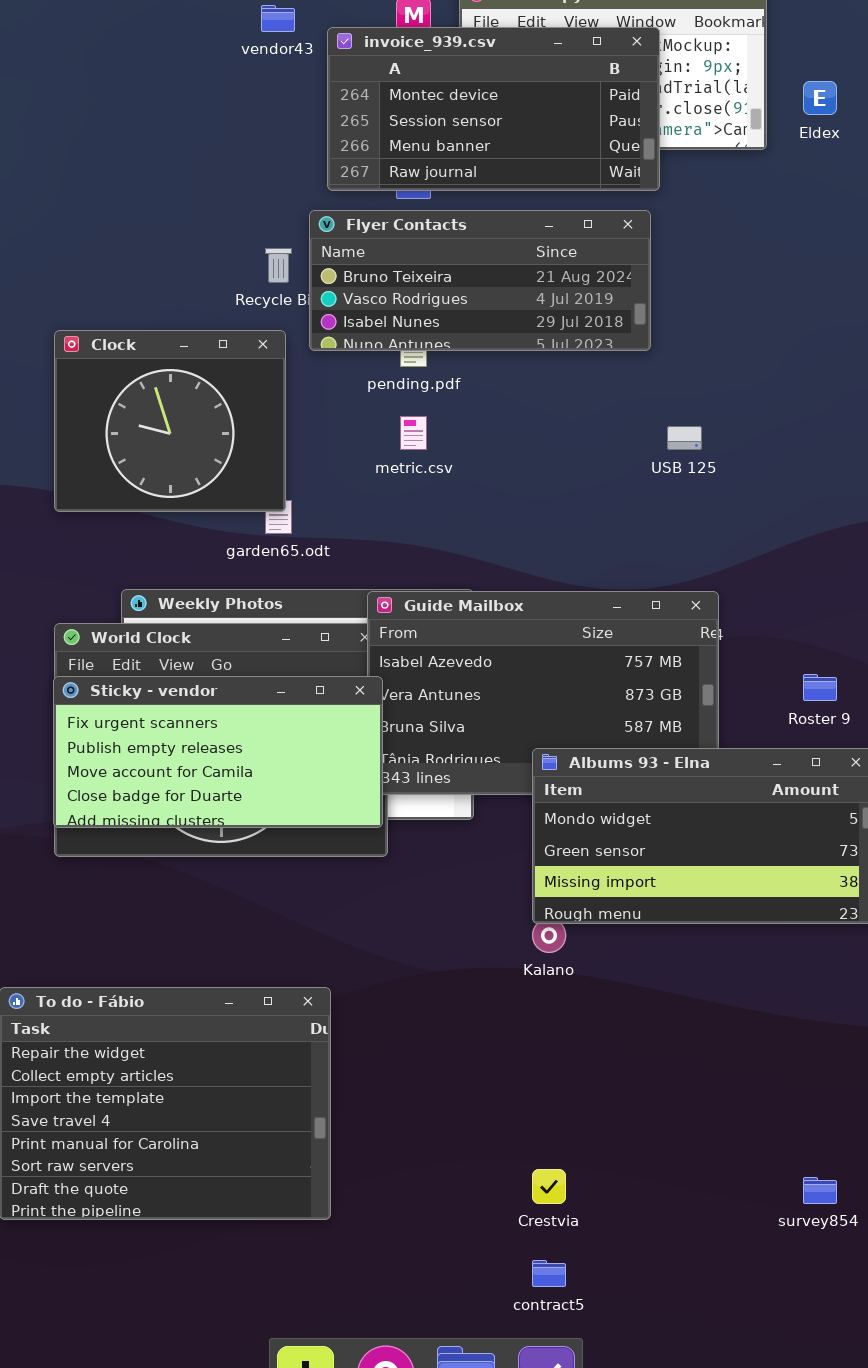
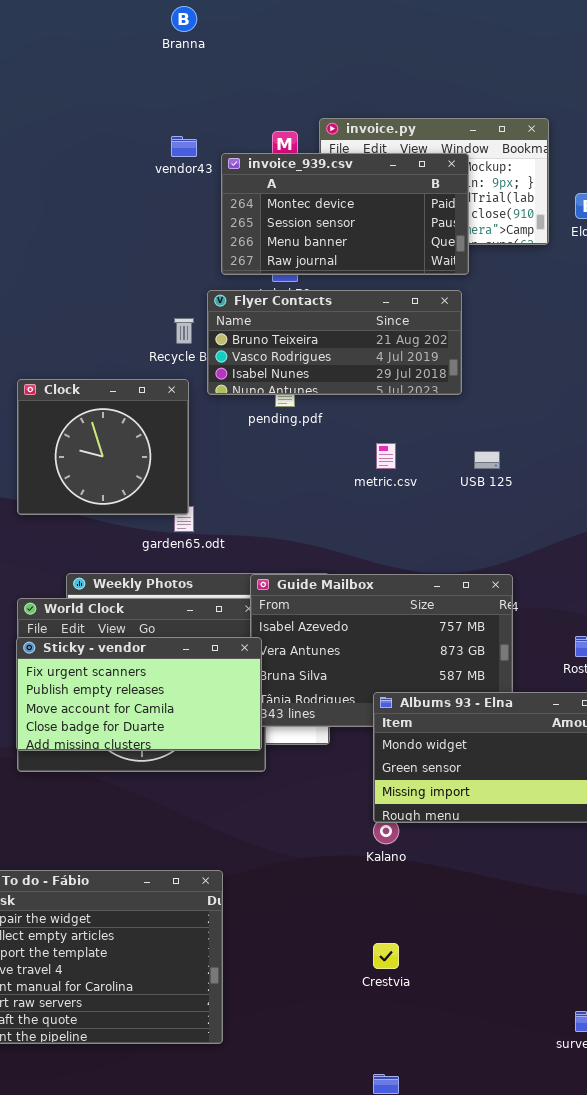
metric.csv: [400,416,427,450] -> [376,443,396,469], moved
Crestvia: [532,1169,566,1204] -> [373,943,399,969], moved

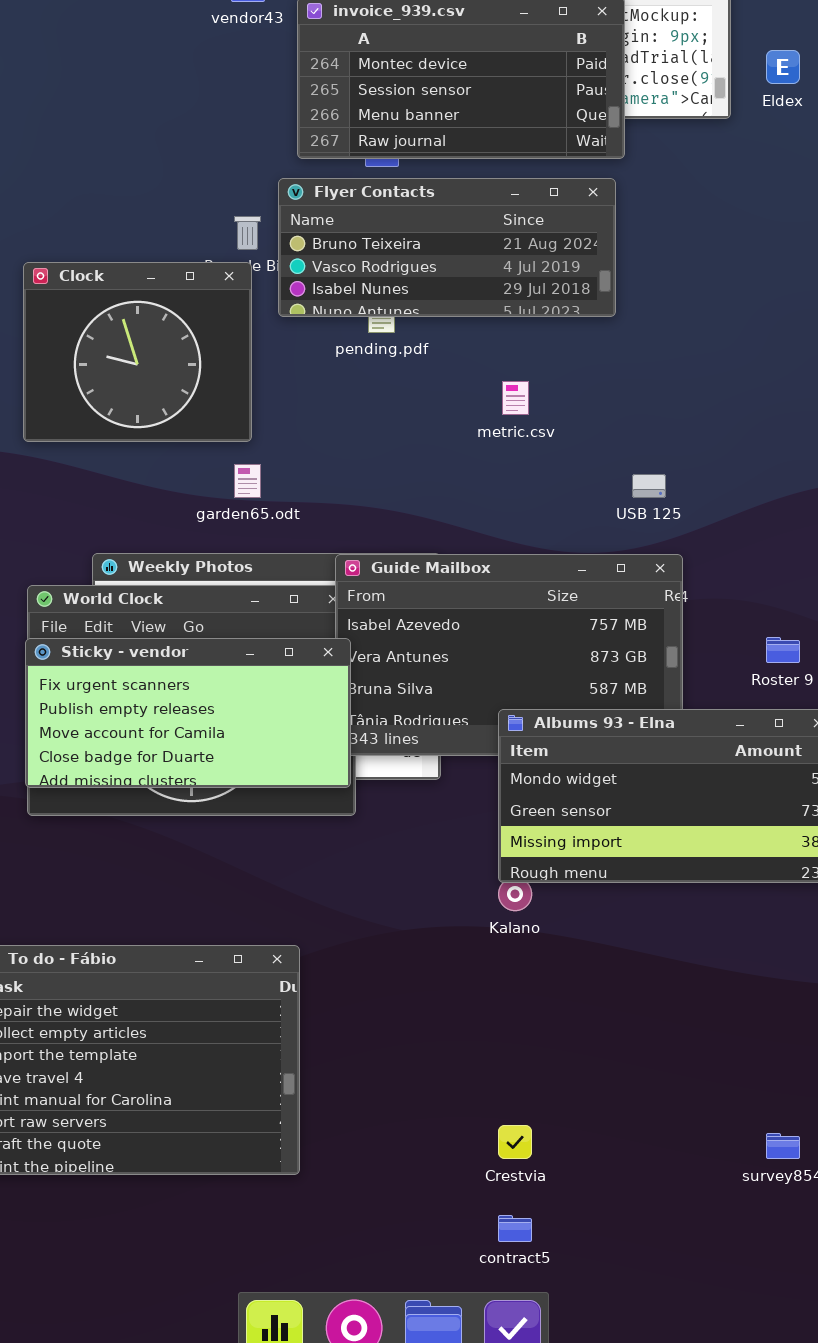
Clock: [17,379,189,515] -> [23,262,252,442], moved
USB 125: [474,451,500,469] -> [632,474,666,498], moved
Crestvia: [373,943,399,969] -> [498,1125,532,1159], moved

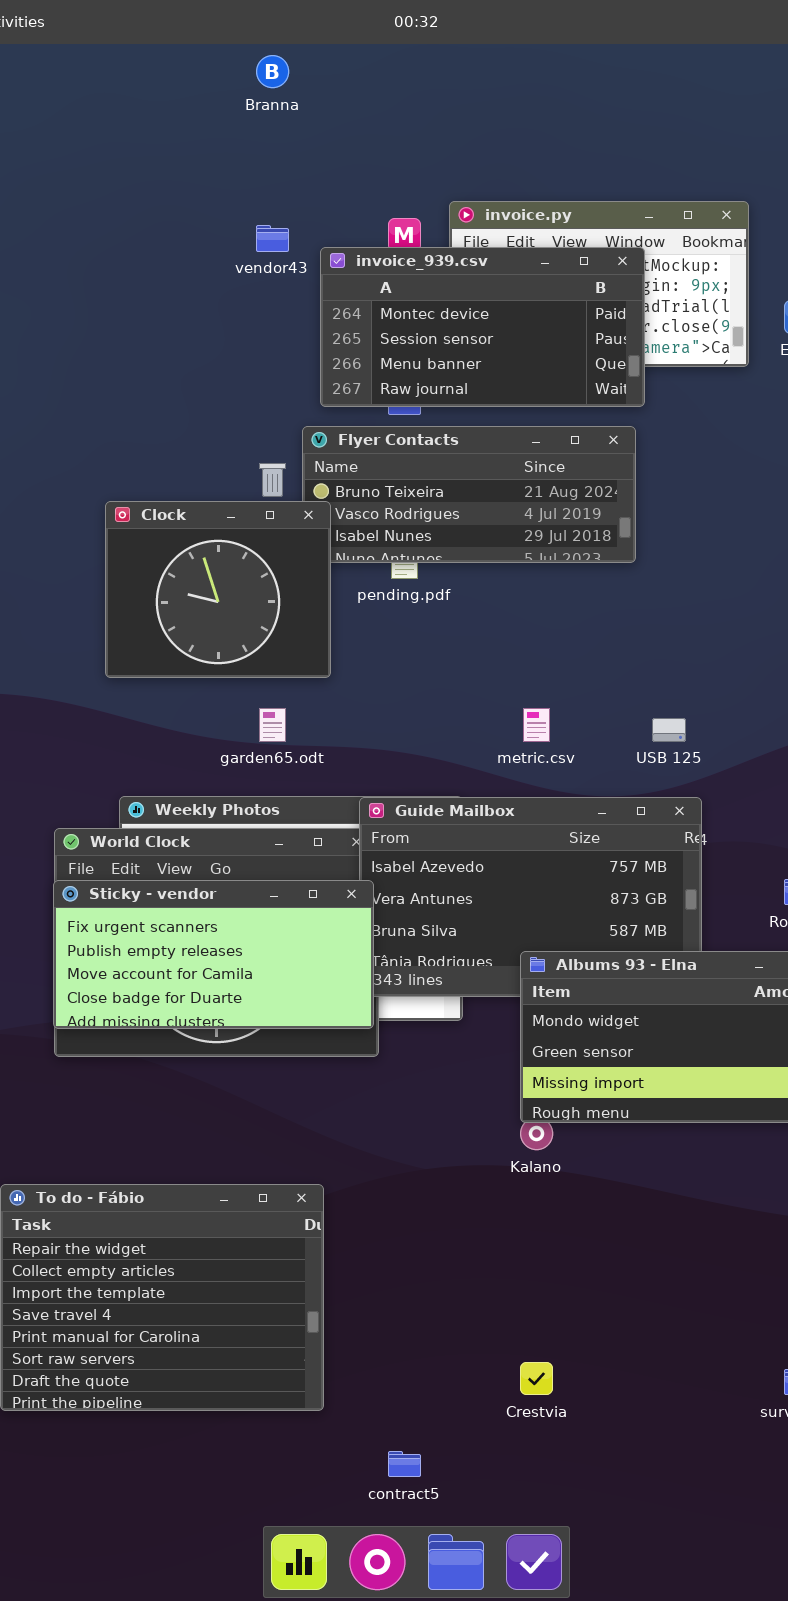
Clock: [23,262,252,442] -> [105,501,331,678], moved
metric.csv: [502,381,529,415] -> [523,708,550,742], moved
contract5: [498,1215,532,1242] -> [388,1451,421,1477], moved

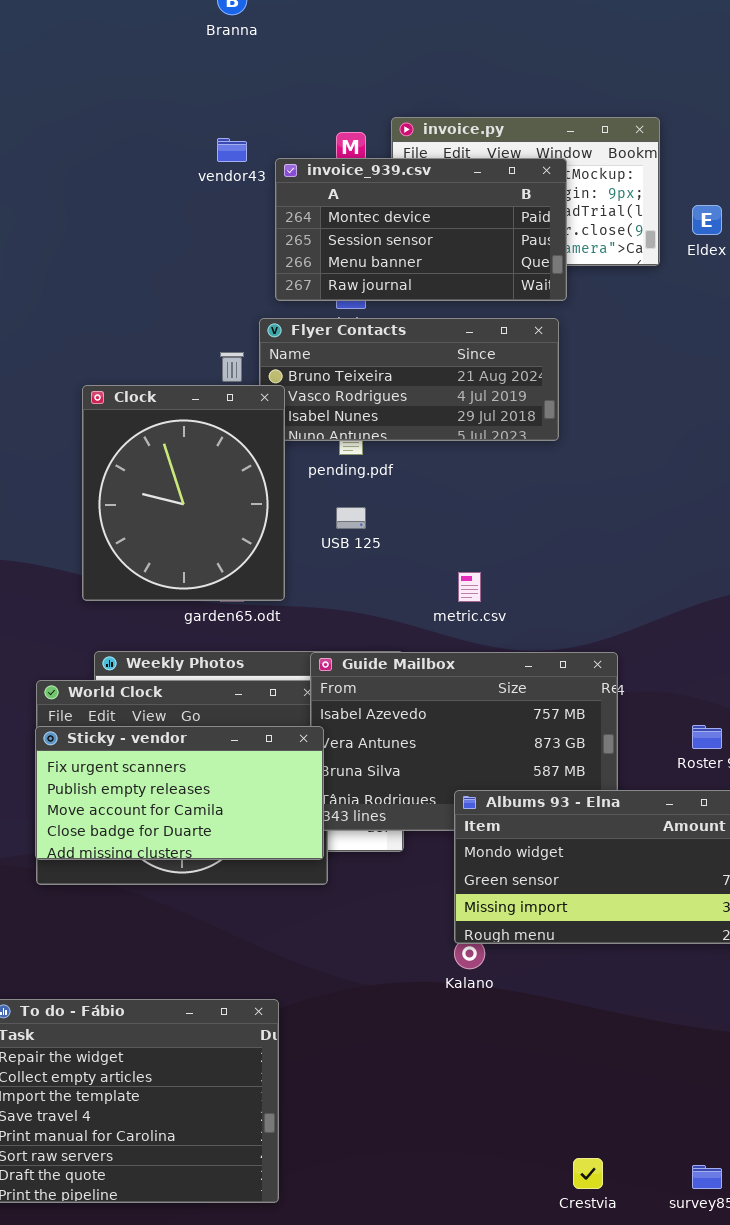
Clock: [105,501,331,678] -> [82,385,285,601], resized
USB 125: [652,718,686,742] -> [336,507,366,529], moved
Crestvia: [520,1362,553,1395] -> [573,1158,603,1189], moved

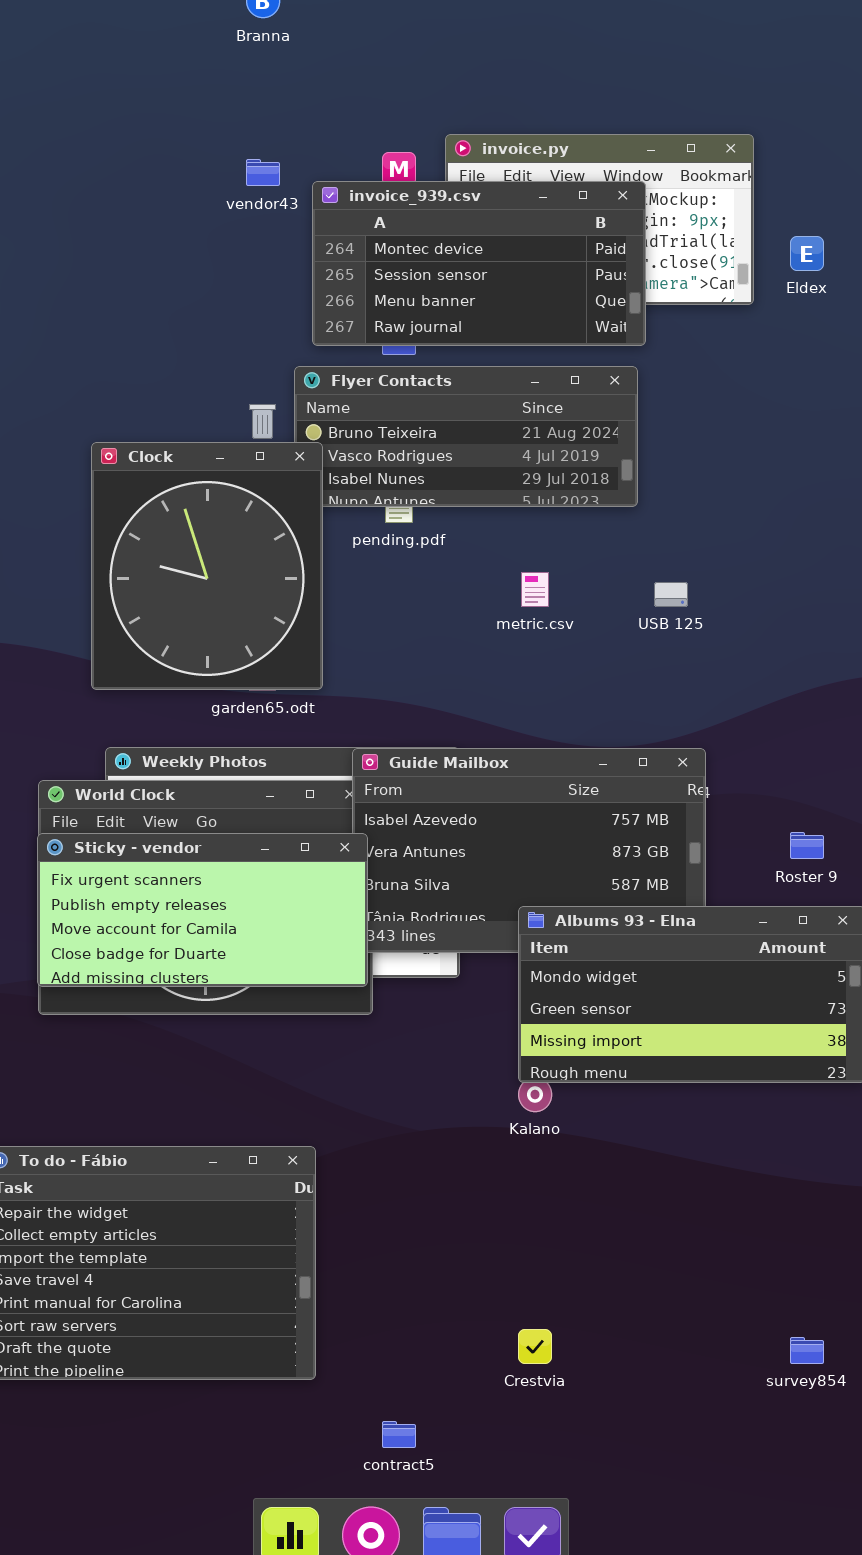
USB 125: [336,507,366,529] -> [654,582,688,607], moved
metric.csv: [458,572,481,602] -> [521,572,549,607], moved
Crestvia: [573,1158,603,1189] -> [518,1329,552,1364], moved

